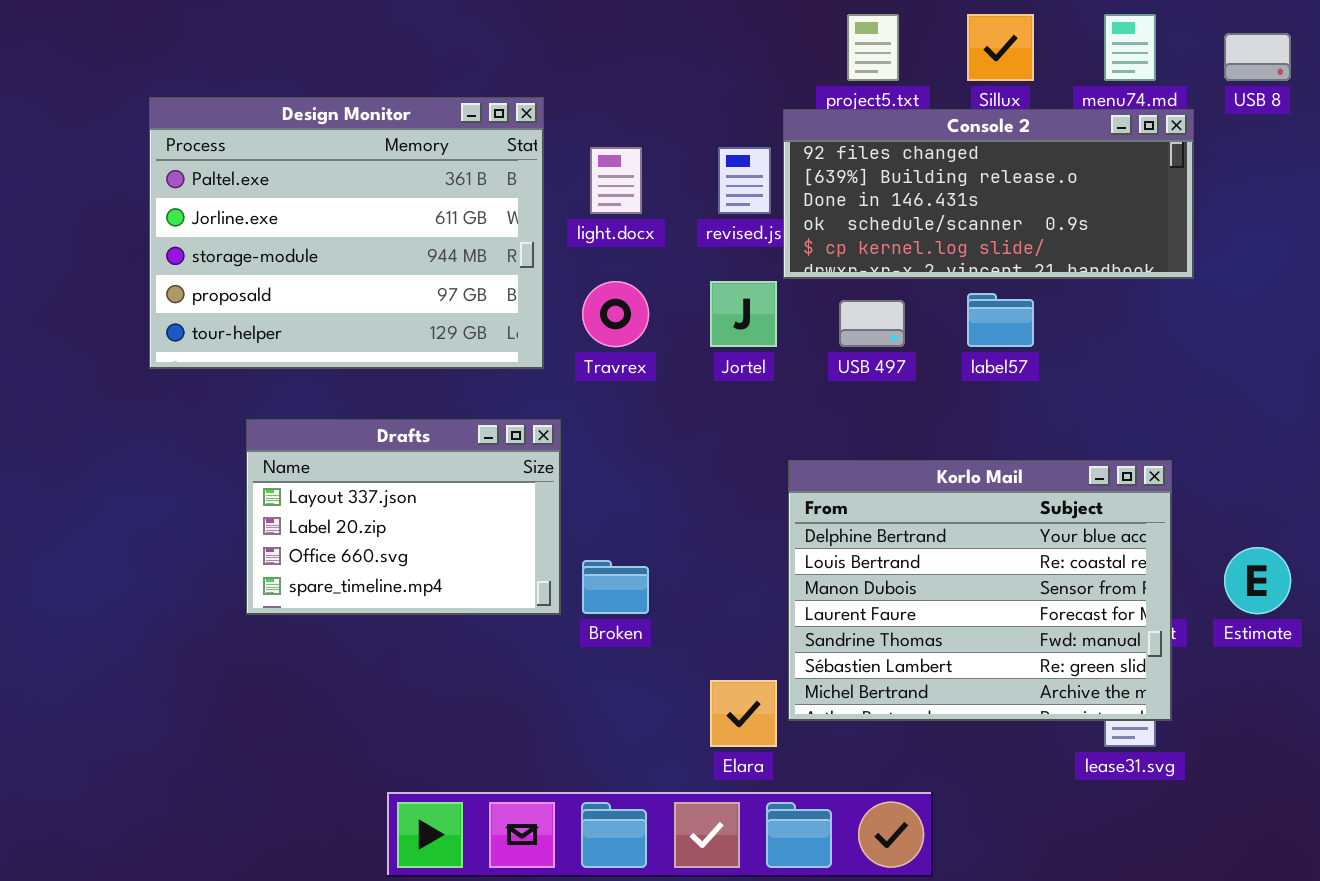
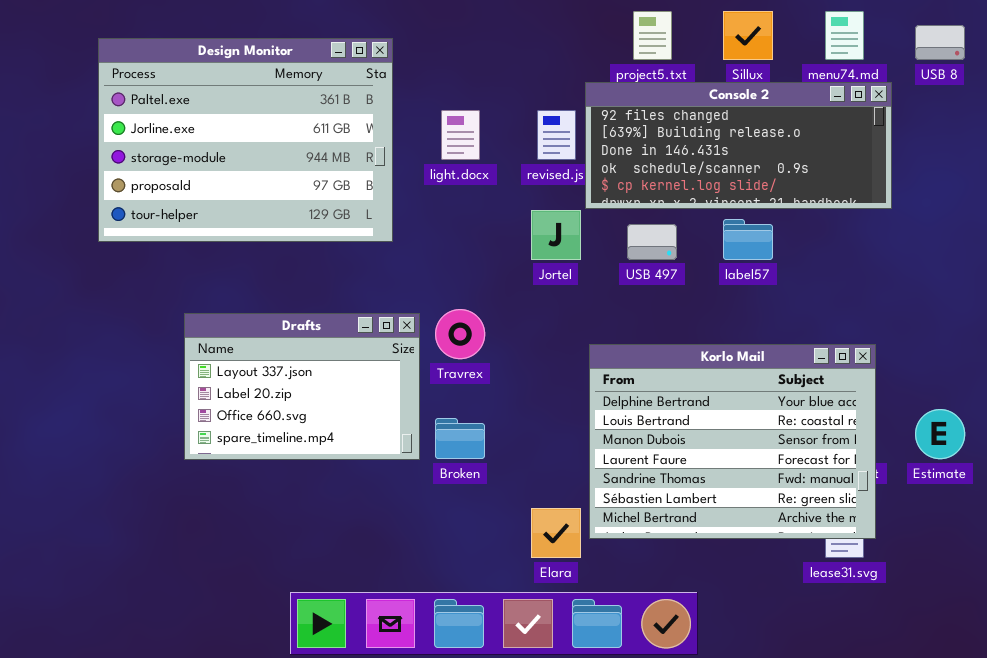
Design Monitor: [149,97,544,369] -> [98,38,393,242], moved
Travrex: [582,281,649,347] -> [435,309,485,359], moved

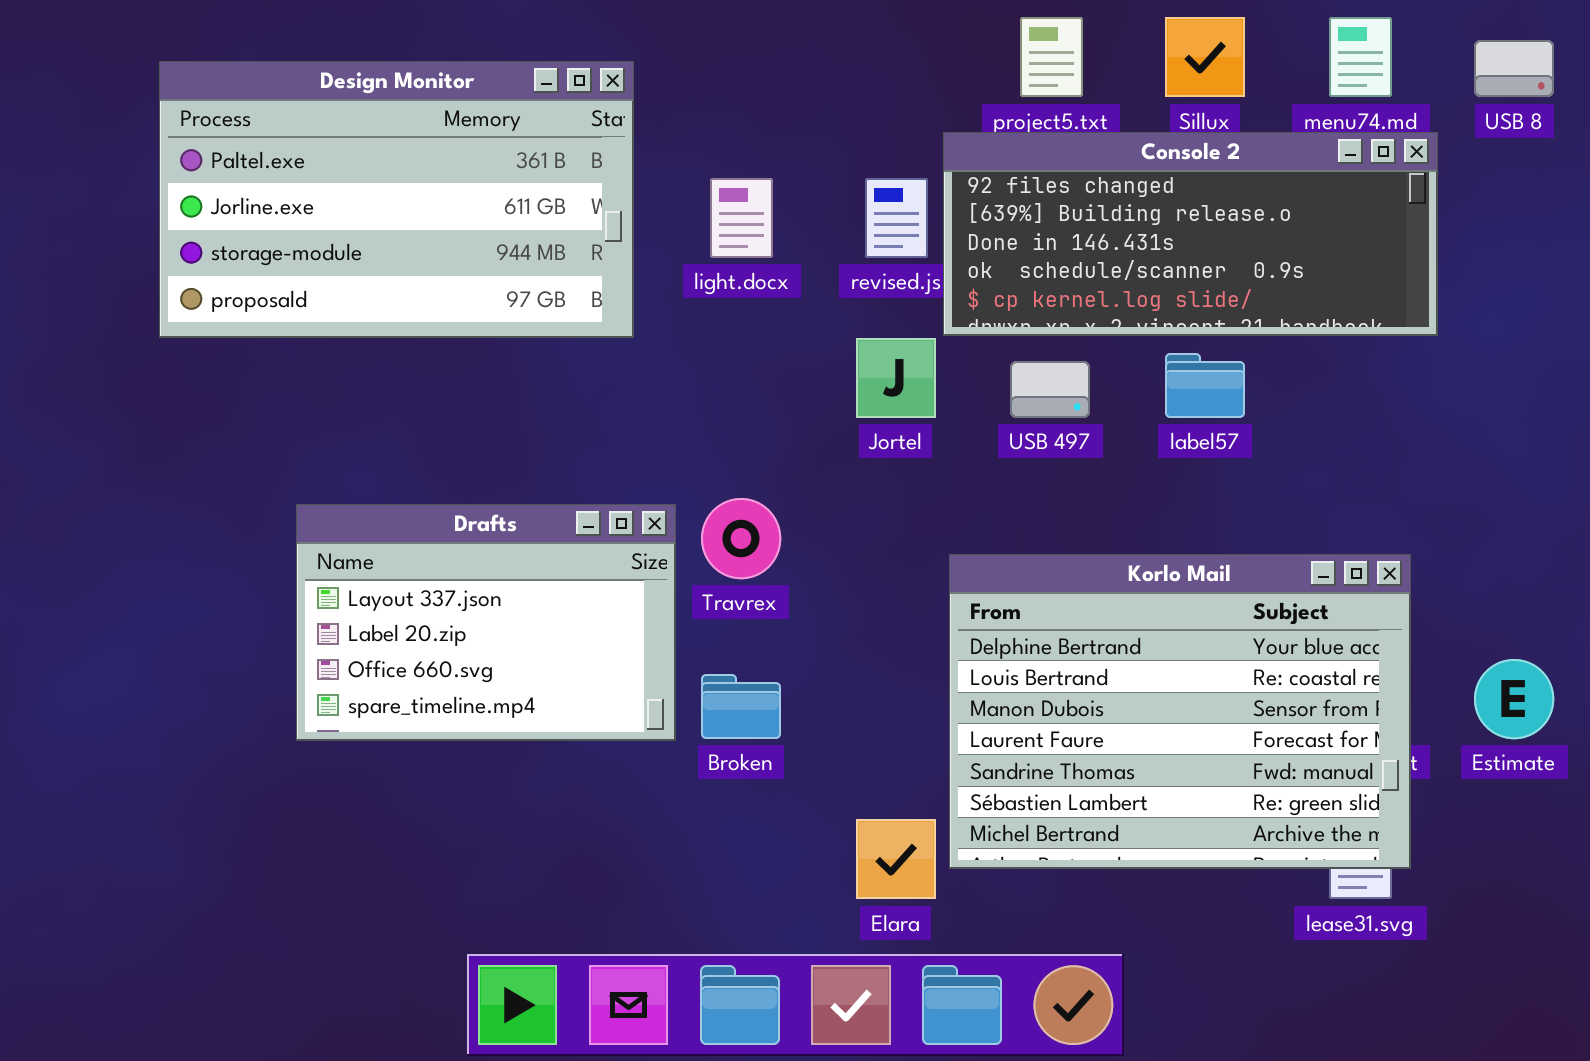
Design Monitor: [98,38,393,242] -> [159,61,634,338], resized

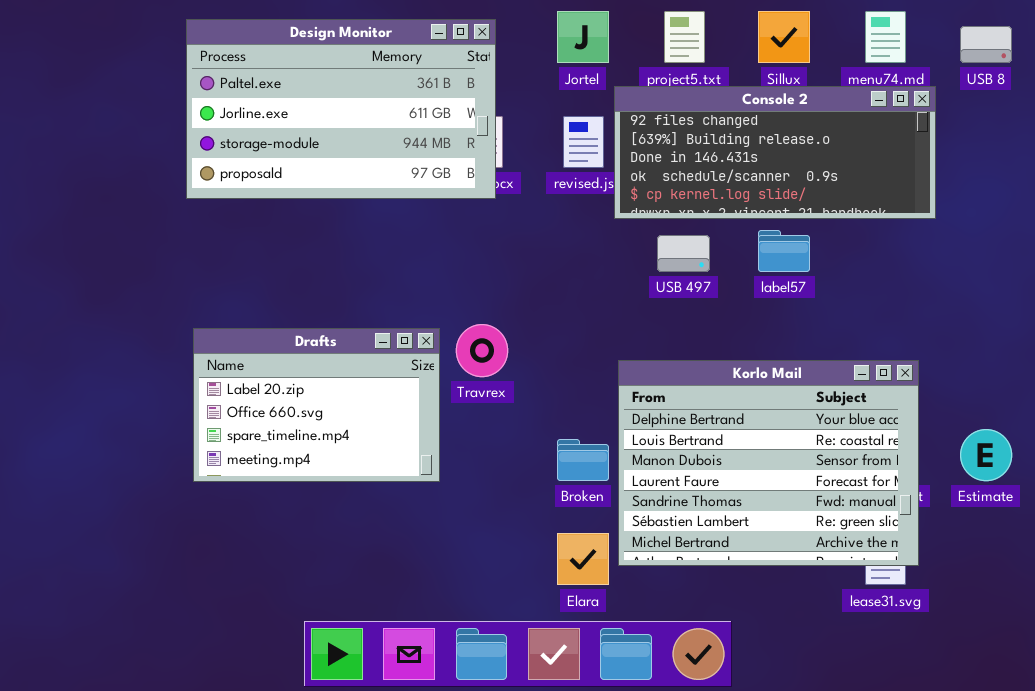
Design Monitor: [159,61,634,338] -> [186,19,496,199], moved
Jortel: [856,338,936,418] -> [557,11,609,63], moved
Drafts: [296,504,676,741] -> [193,328,440,482], scrolled down 1 row
Broken: [701,674,781,739] -> [557,439,609,481], moved

